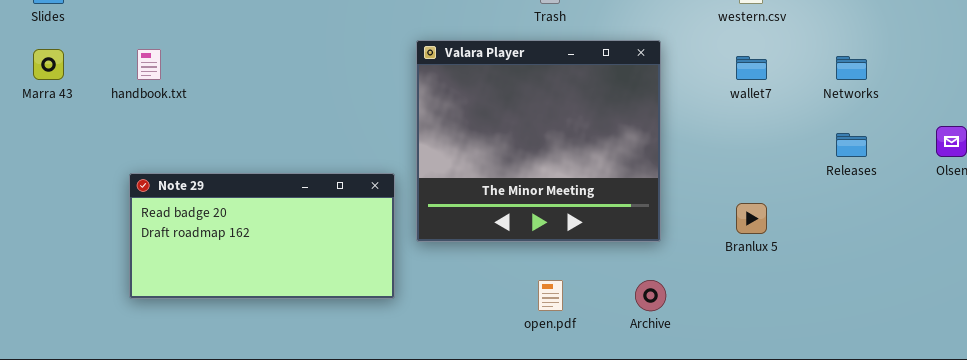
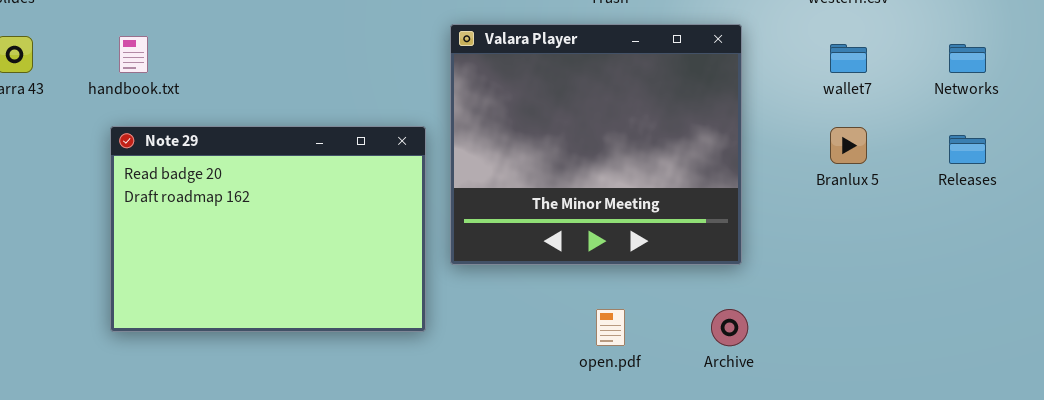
Note 29: [129,173,395,299] -> [110,126,426,332], resized
Branlux 5: [736,203,767,234] -> [830,127,867,164], moved

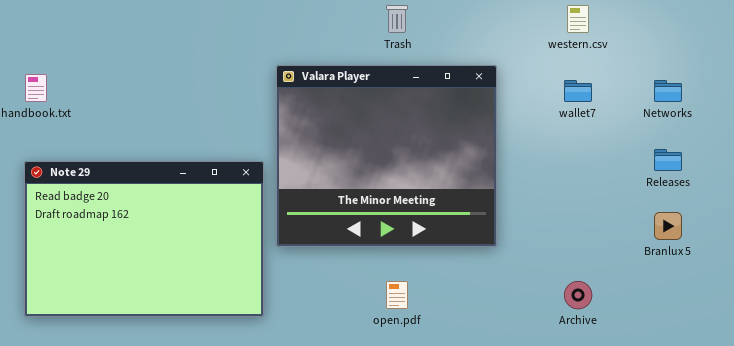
Note 29: [110,126,426,332] -> [24,161,264,317], moved
Branlux 5: [830,127,867,164] -> [654,212,682,240], moved
Archive: [711,309,748,346] -> [564,281,592,309], moved

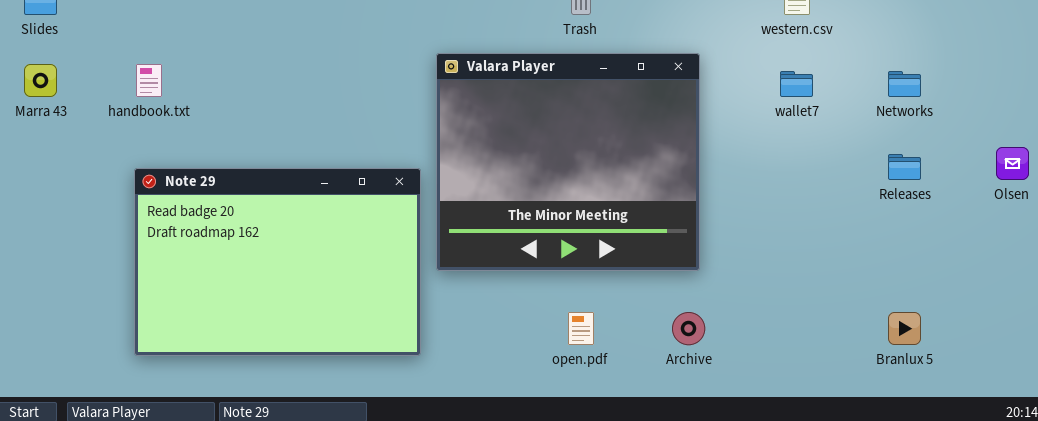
Branlux 5: [654,212,682,240] -> [888,312,921,345], moved
Archive: [564,281,592,309] -> [672,312,705,345], moved

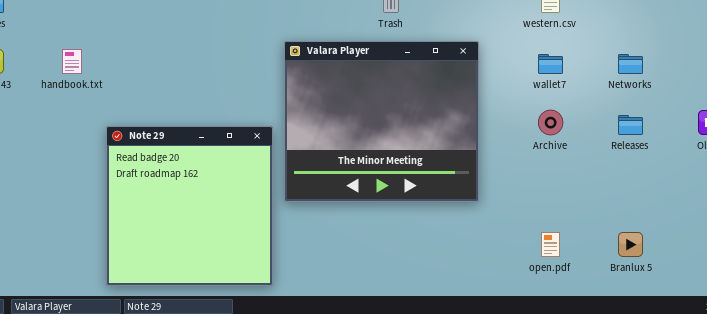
Note 29: [134,168,421,356] -> [106,126,273,286], resized
open.pdf: [568,312,594,345] -> [541,232,560,257], moved
Archive: [672,312,705,345] -> [538,110,563,135], moved

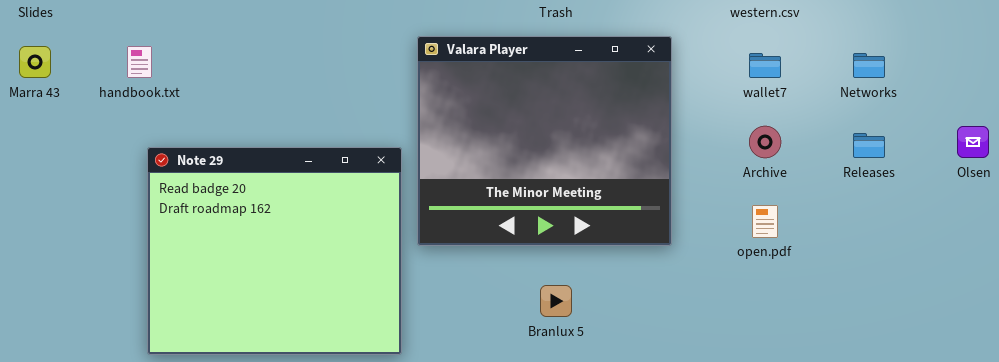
Note 29: [106,126,273,286] -> [147,147,402,355], resized
open.pdf: [541,232,560,257] -> [752,205,778,238], moved
Branlux 5: [618,232,643,257] -> [540,285,572,317], moved

